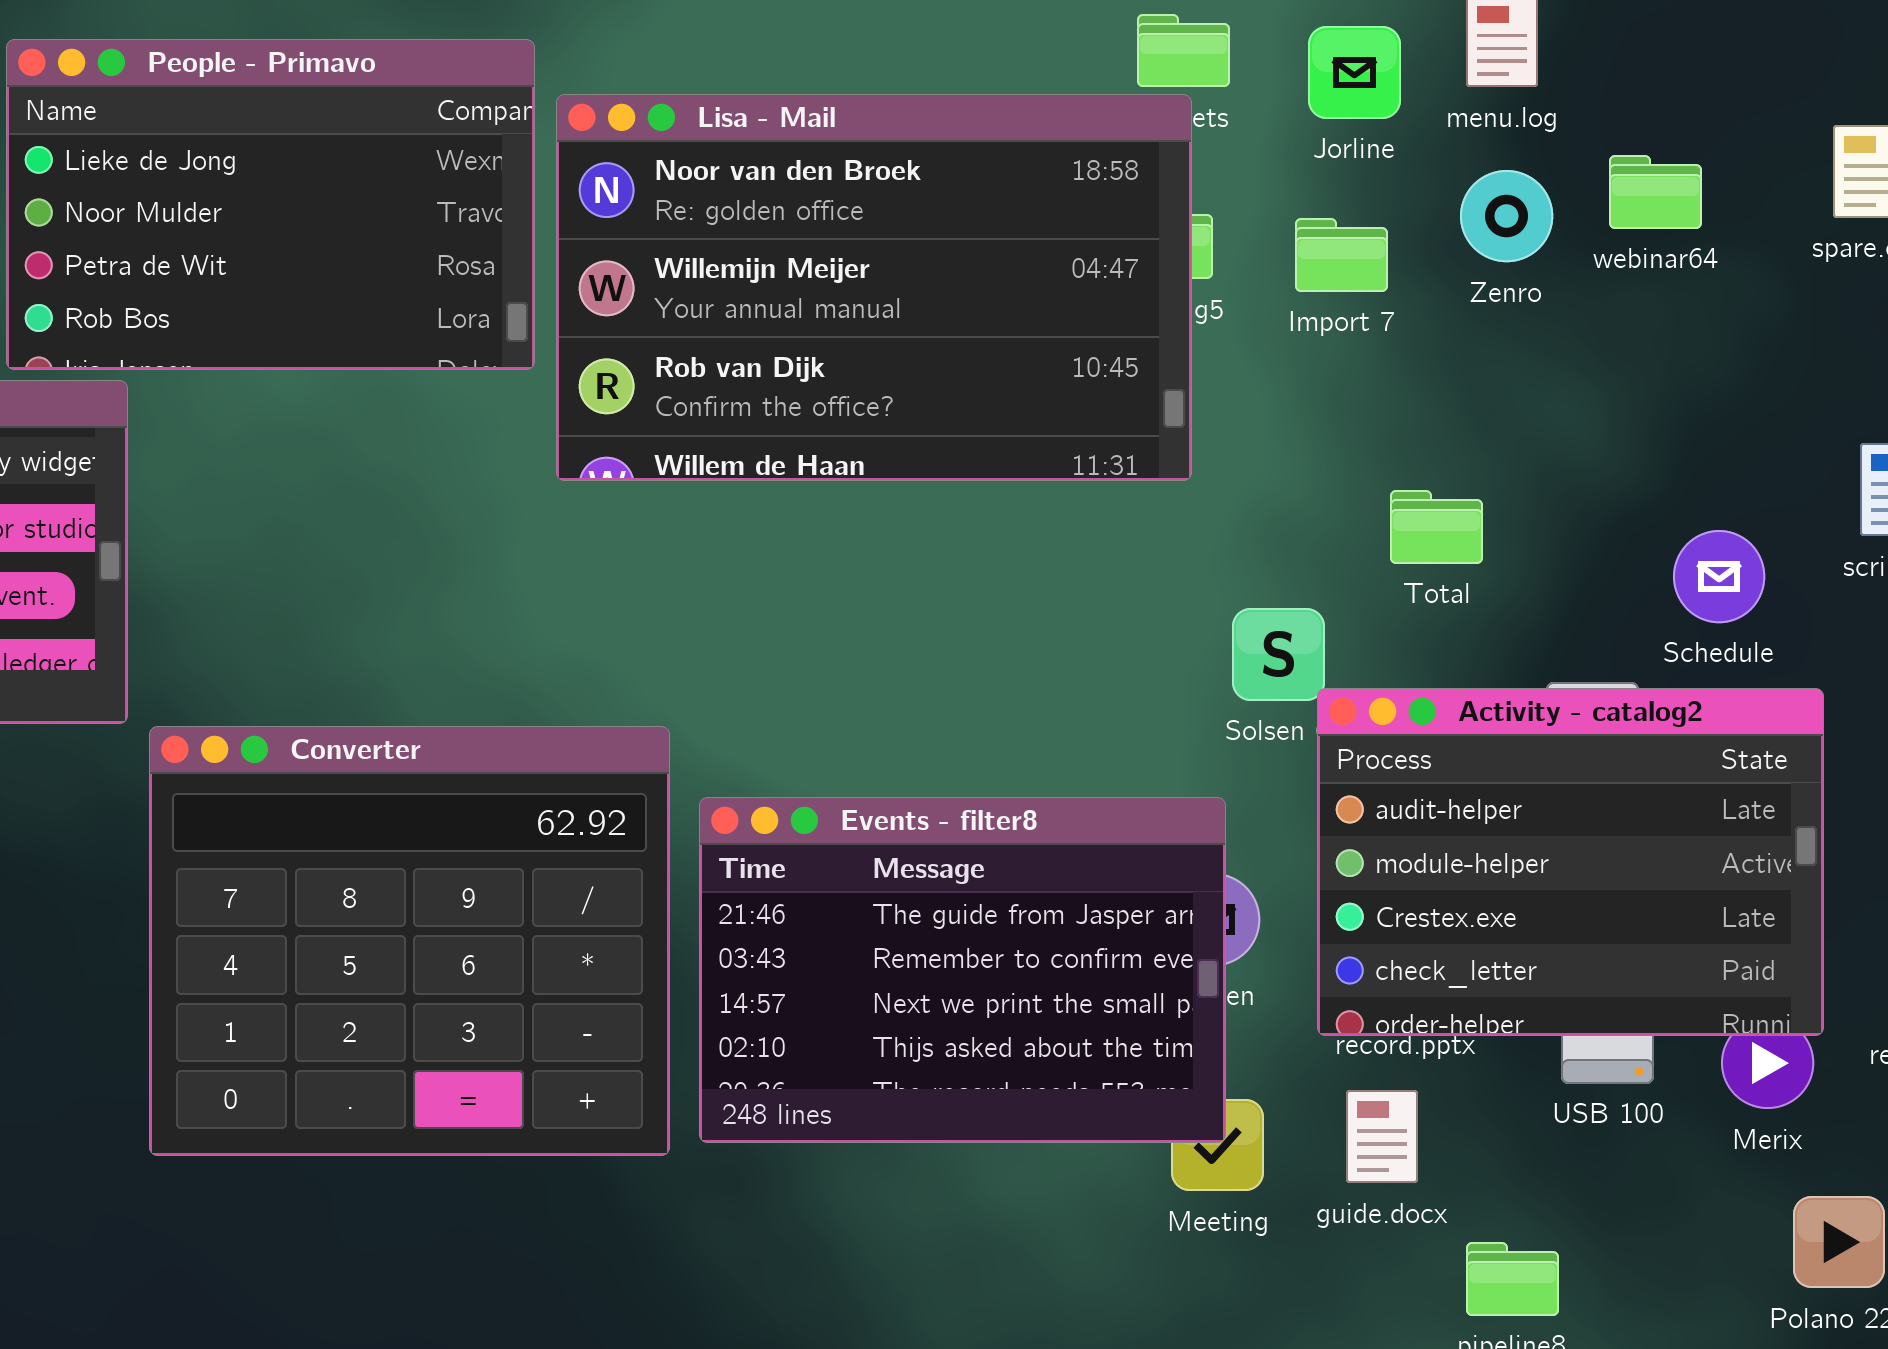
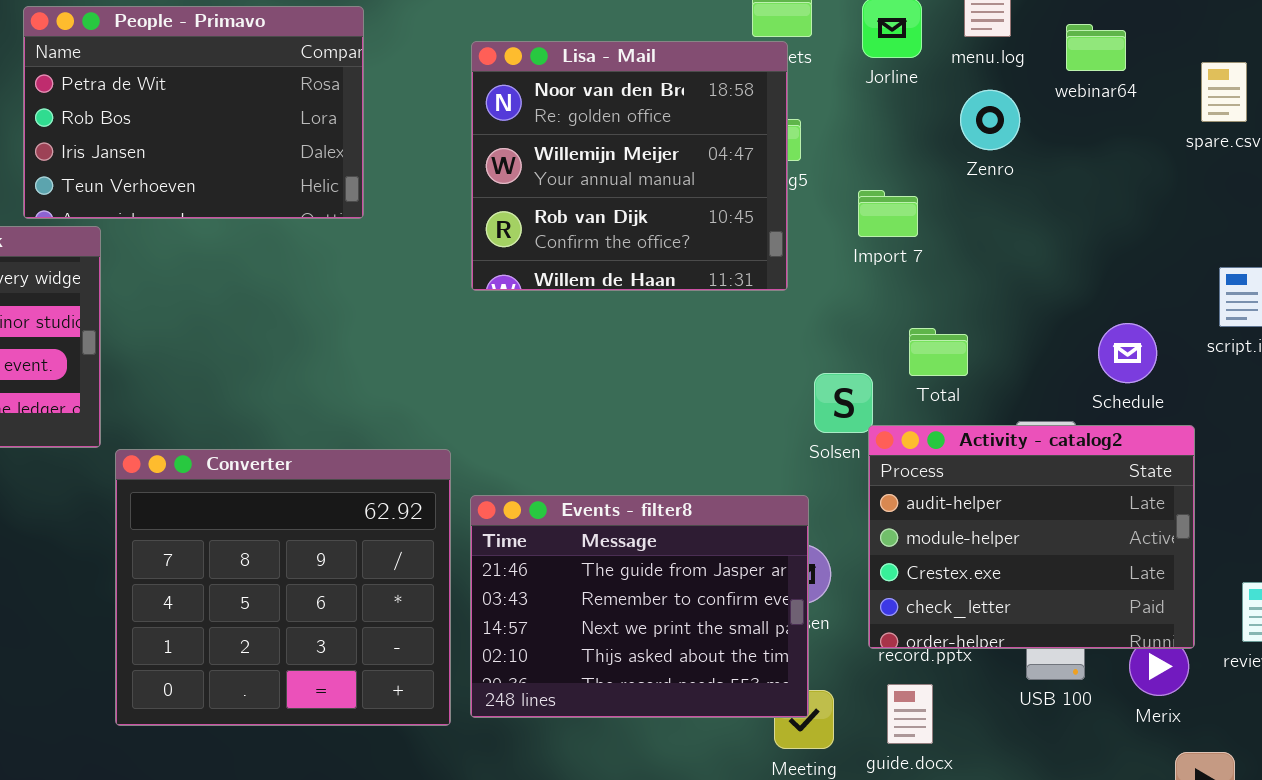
People - Primavo: [6,39,535,370] -> [23,6,364,219], scrolled down 2 rows
Lisa - Mail: [556,94,1192,481] -> [471,41,788,291], resized
webinar64: [1609,155,1702,229] -> [1066,24,1126,71], moved
Import 7: [1295,218,1388,292] -> [858,190,918,237], moved
Total: [1390,490,1483,564] -> [909,328,968,376], moved

